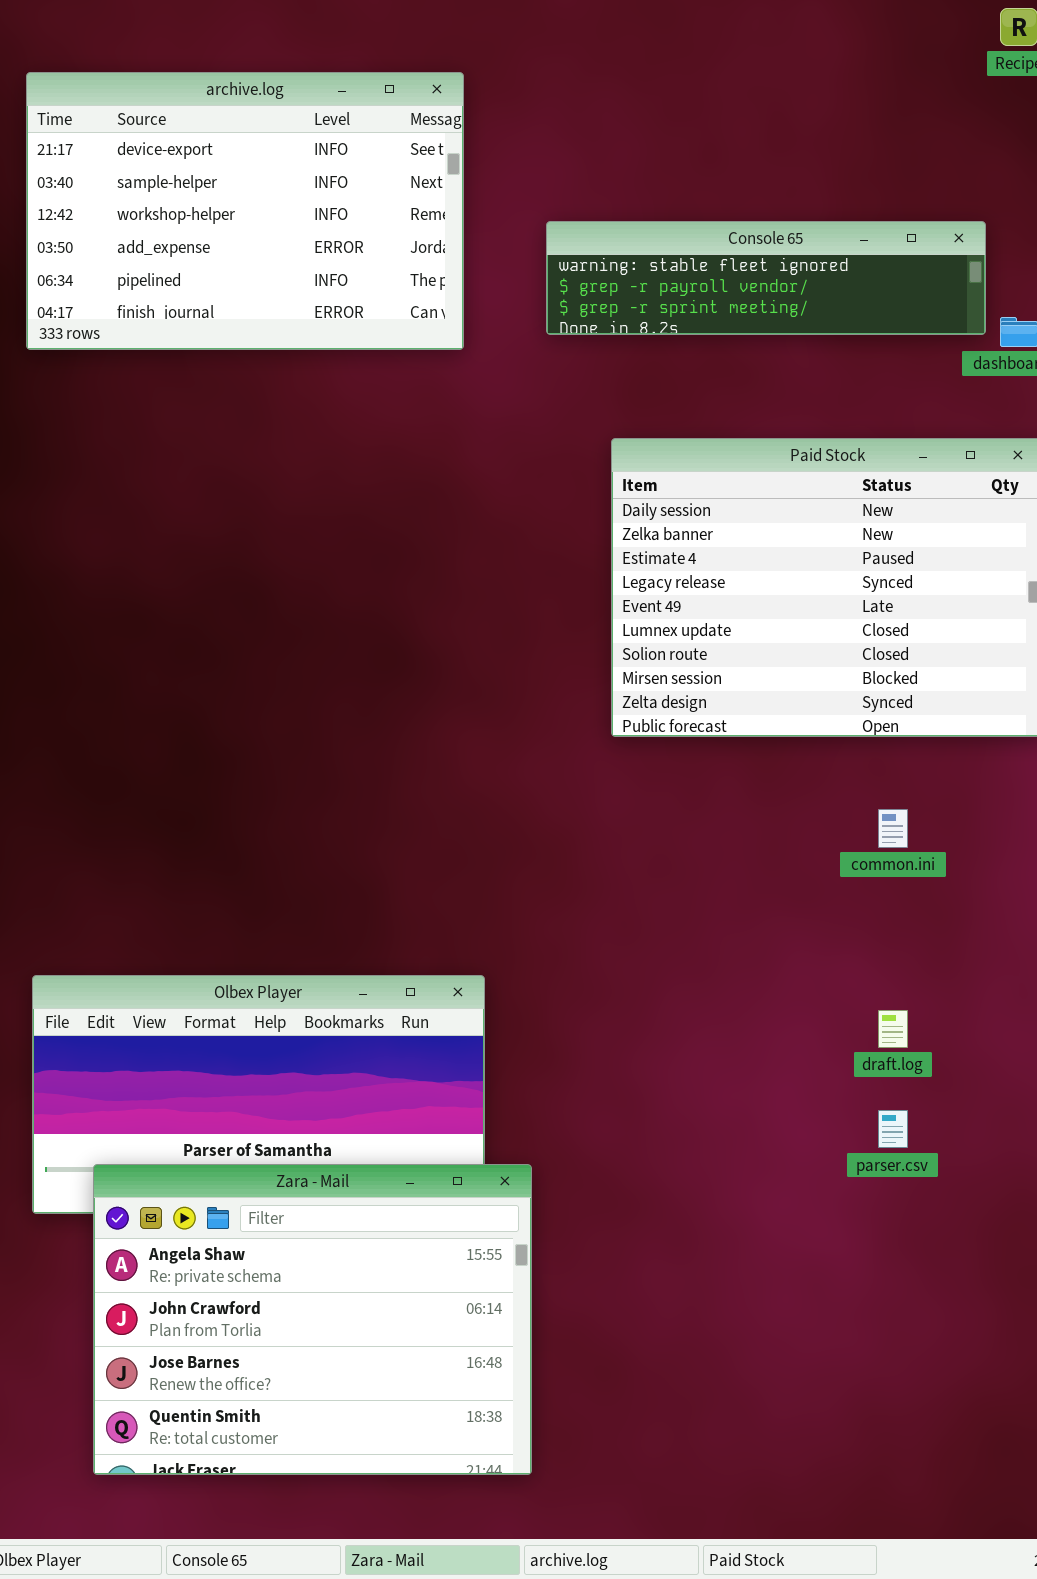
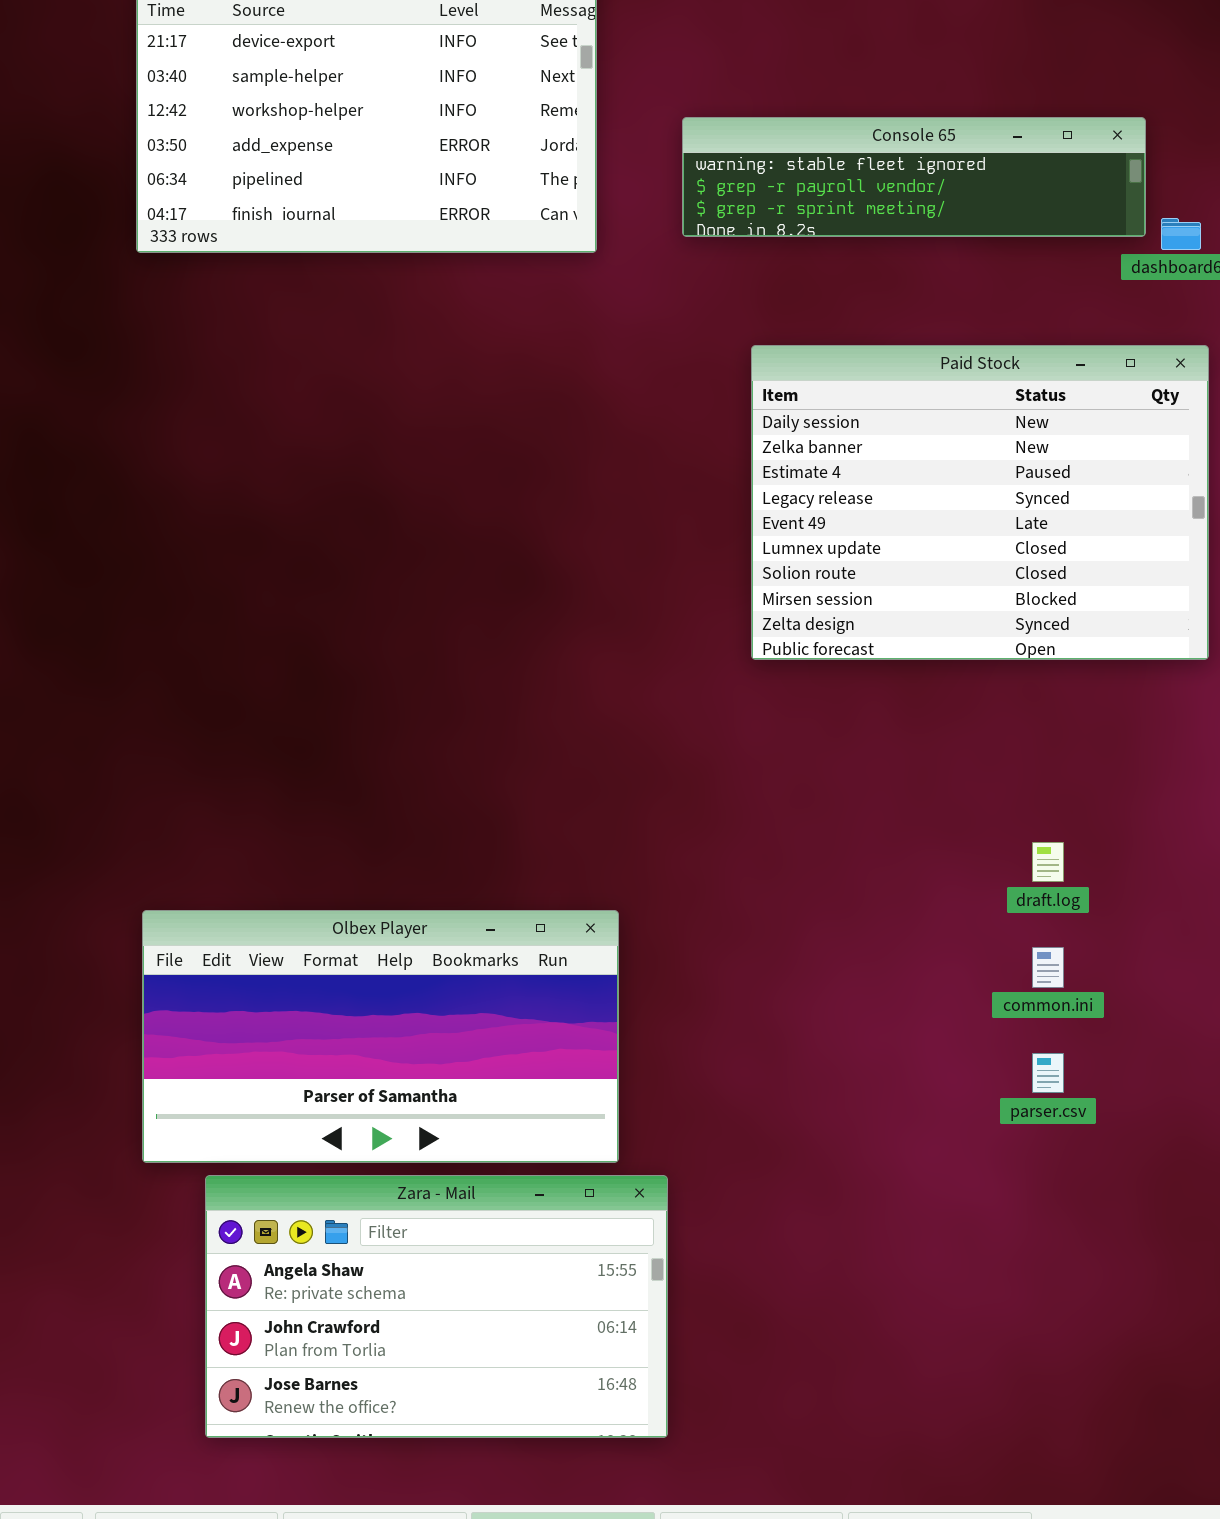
common.ini: [878,809,908,848] -> [1032,947,1064,988], moved
draft.log: [878,1010,908,1048] -> [1032,842,1064,882], moved
Zara - Mail: [93,1164,532,1475] -> [205,1175,668,1438], resized

